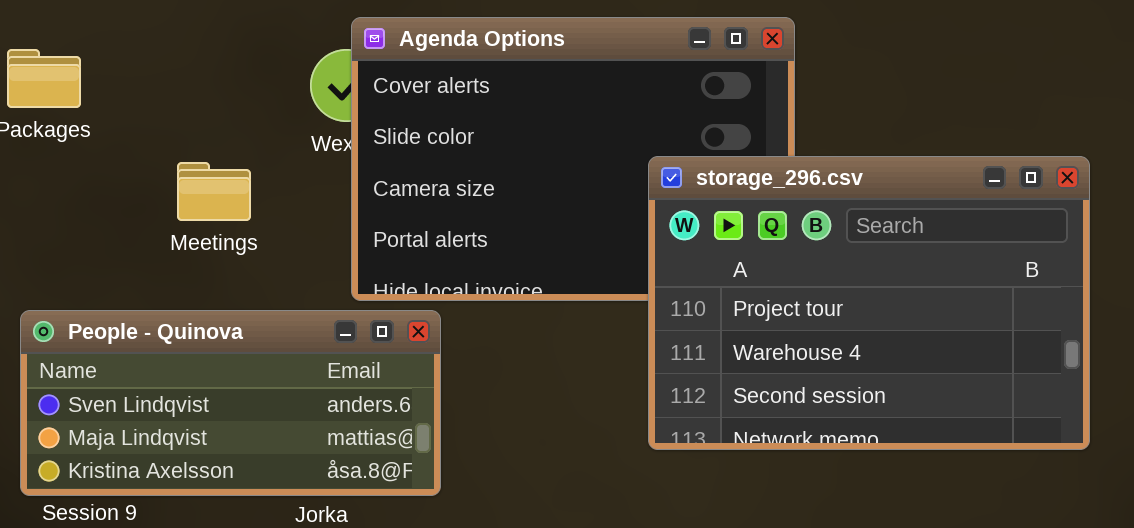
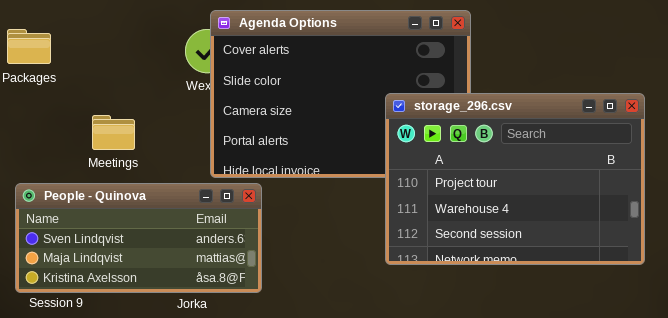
Meetings: [177,162,251,221] -> [92,115,135,150], moved

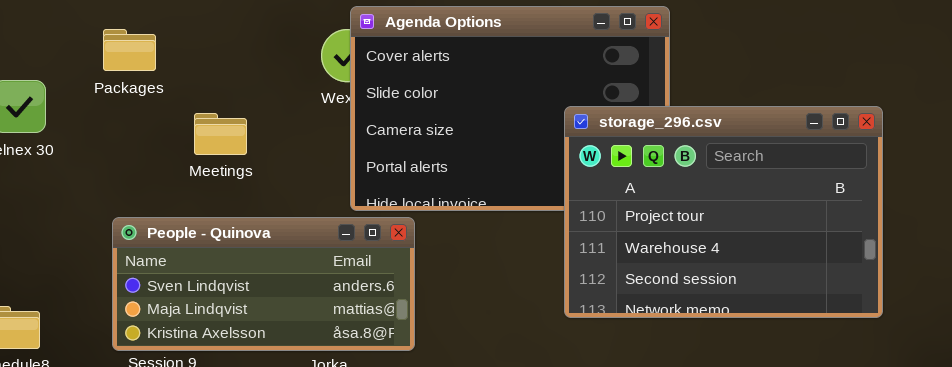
Meetings: [92,115,135,150] -> [194,113,247,155], moved

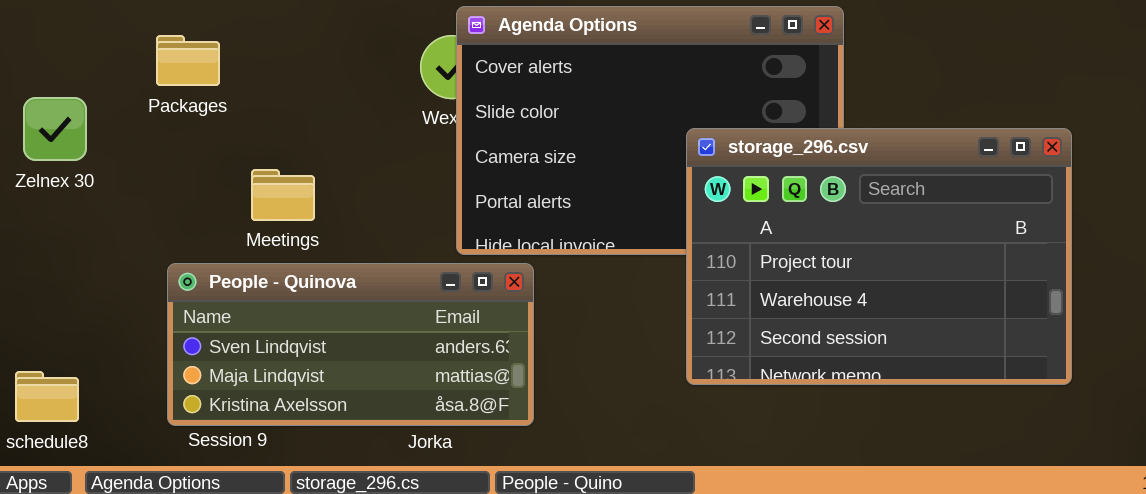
storage_296.csv: [564,106,883,318] -> [686,128,1072,385], moved
Meetings: [194,113,247,155] -> [251,169,315,221], moved

